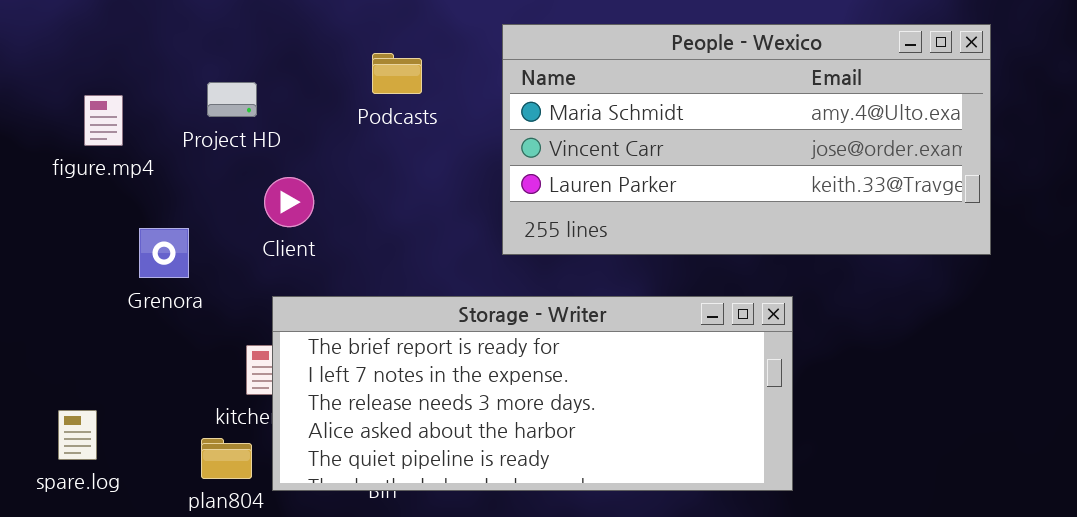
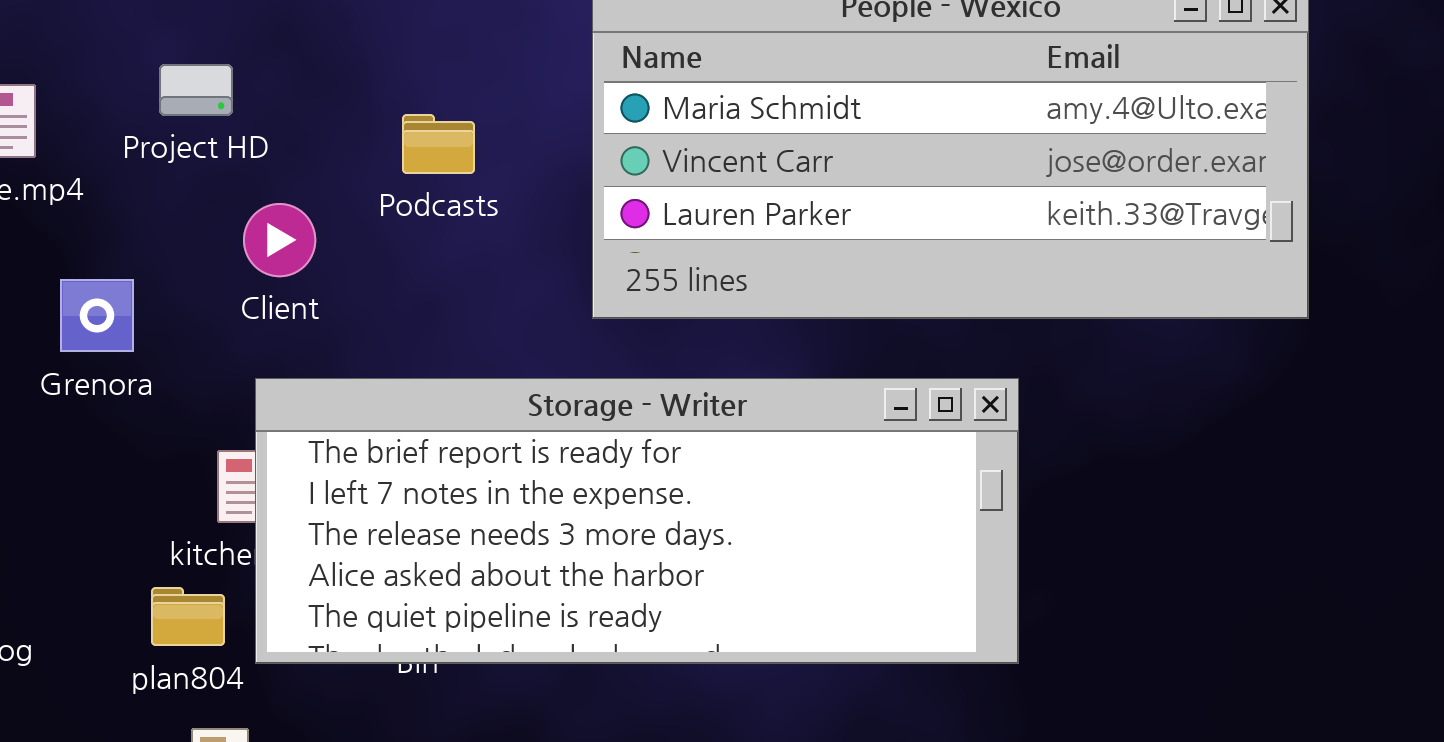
Podcasts: [372,53,422,94] -> [402,114,475,174], moved

